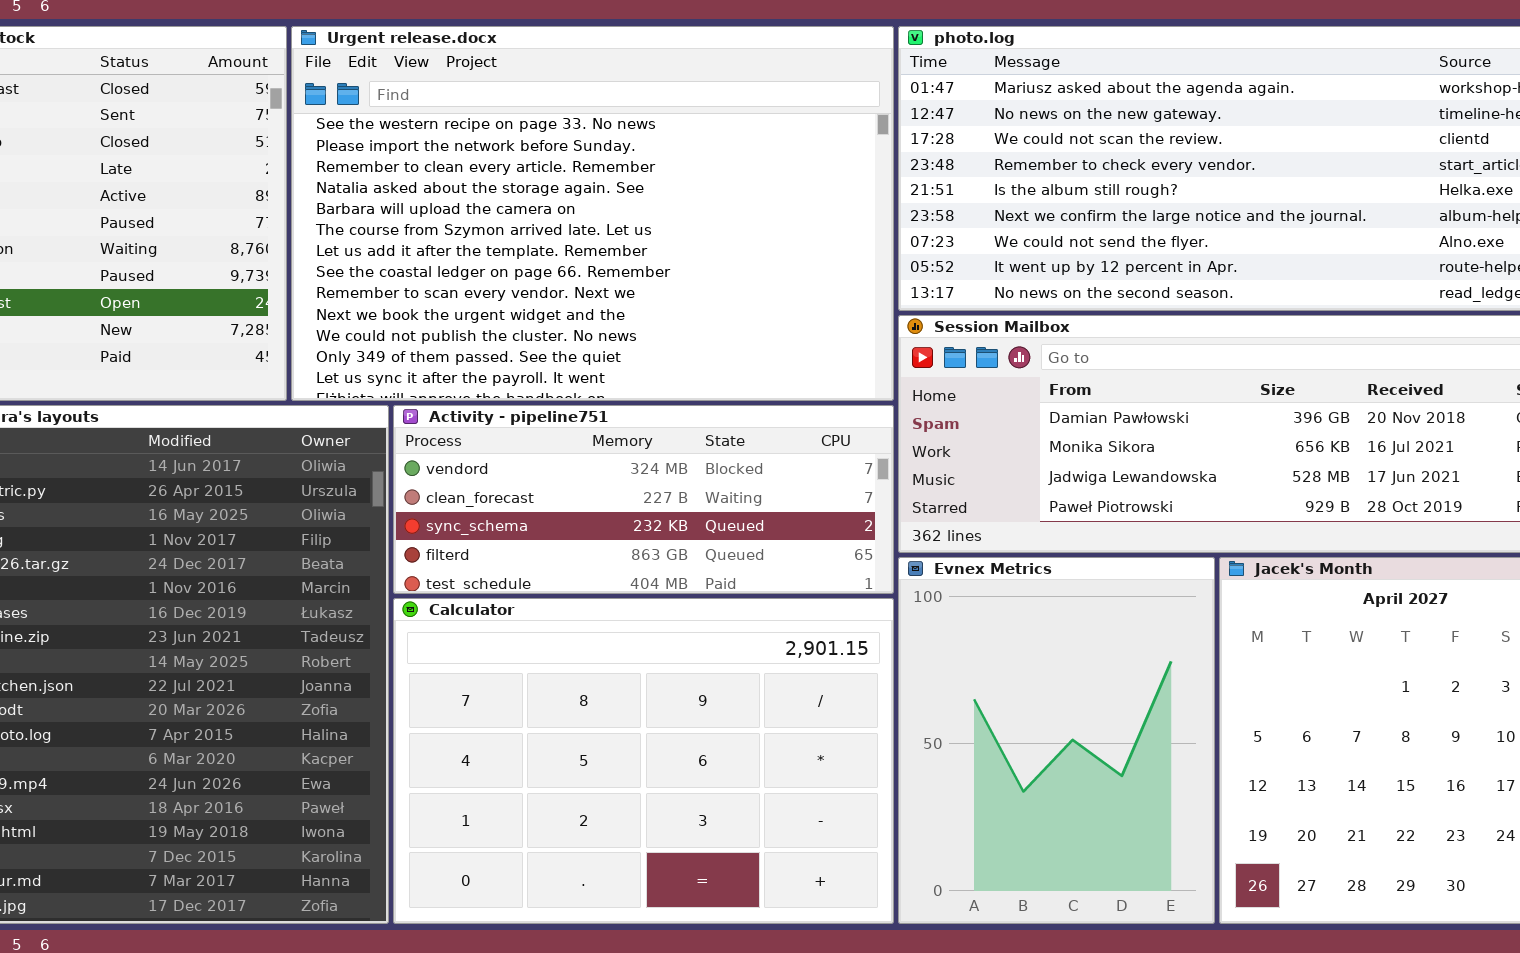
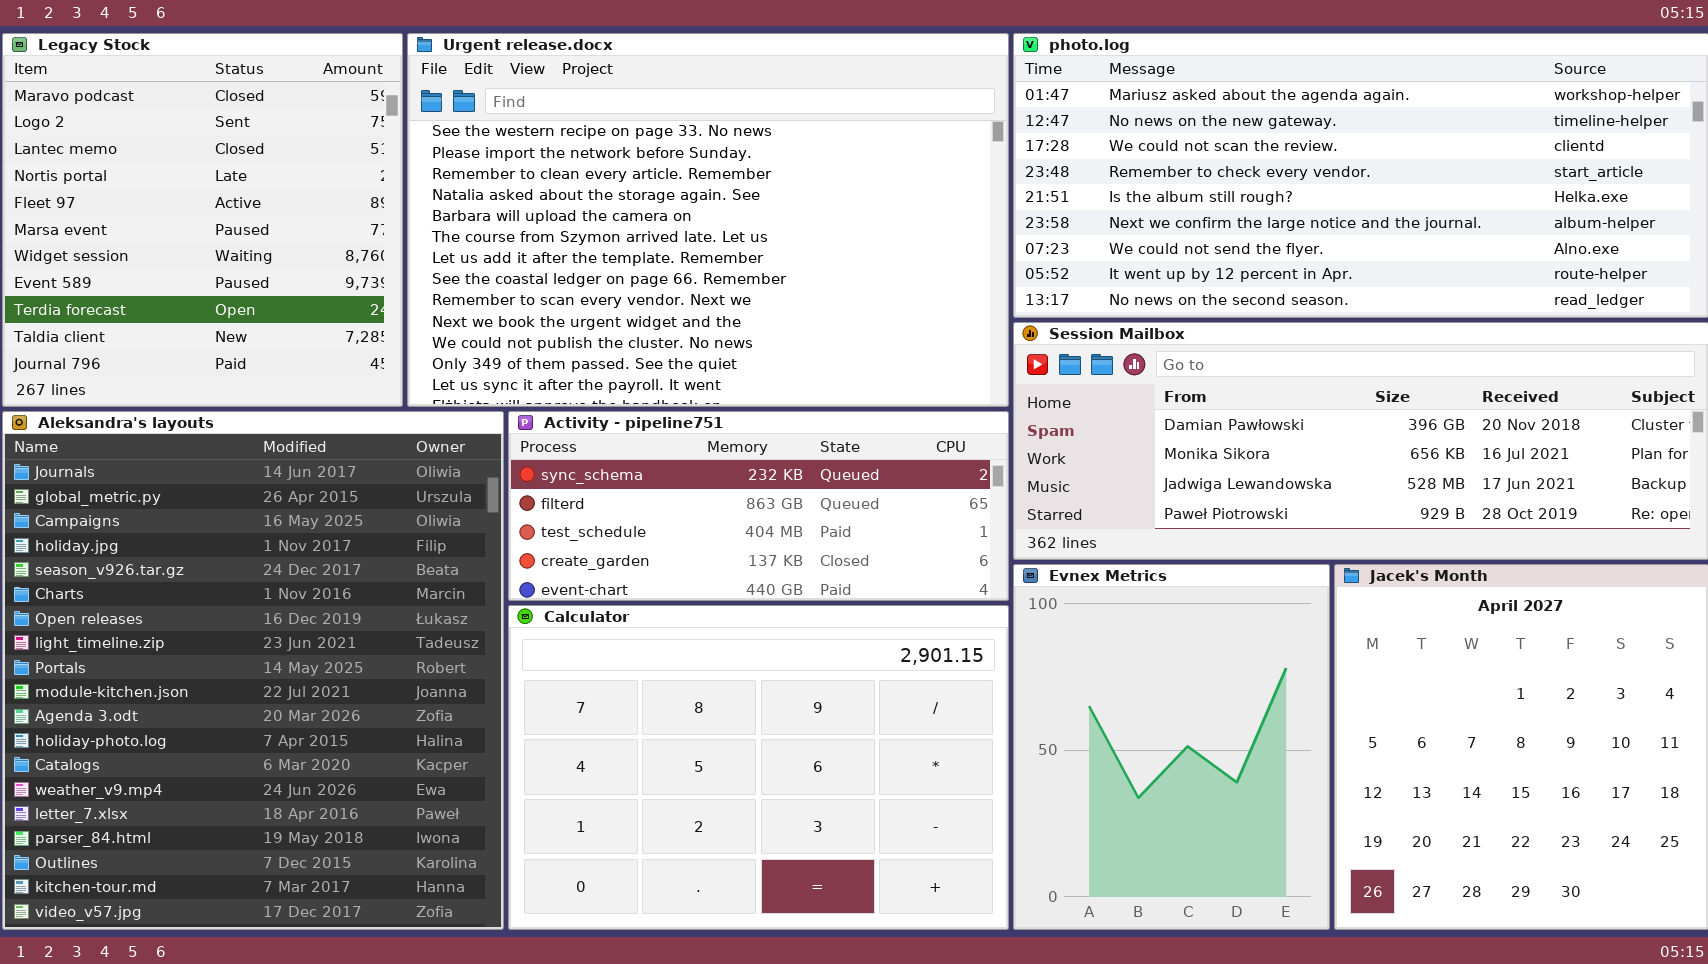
Activity - pipeline751: [393,405,894,594] -> [508,411,1009,601], scrolled down 2 rows

